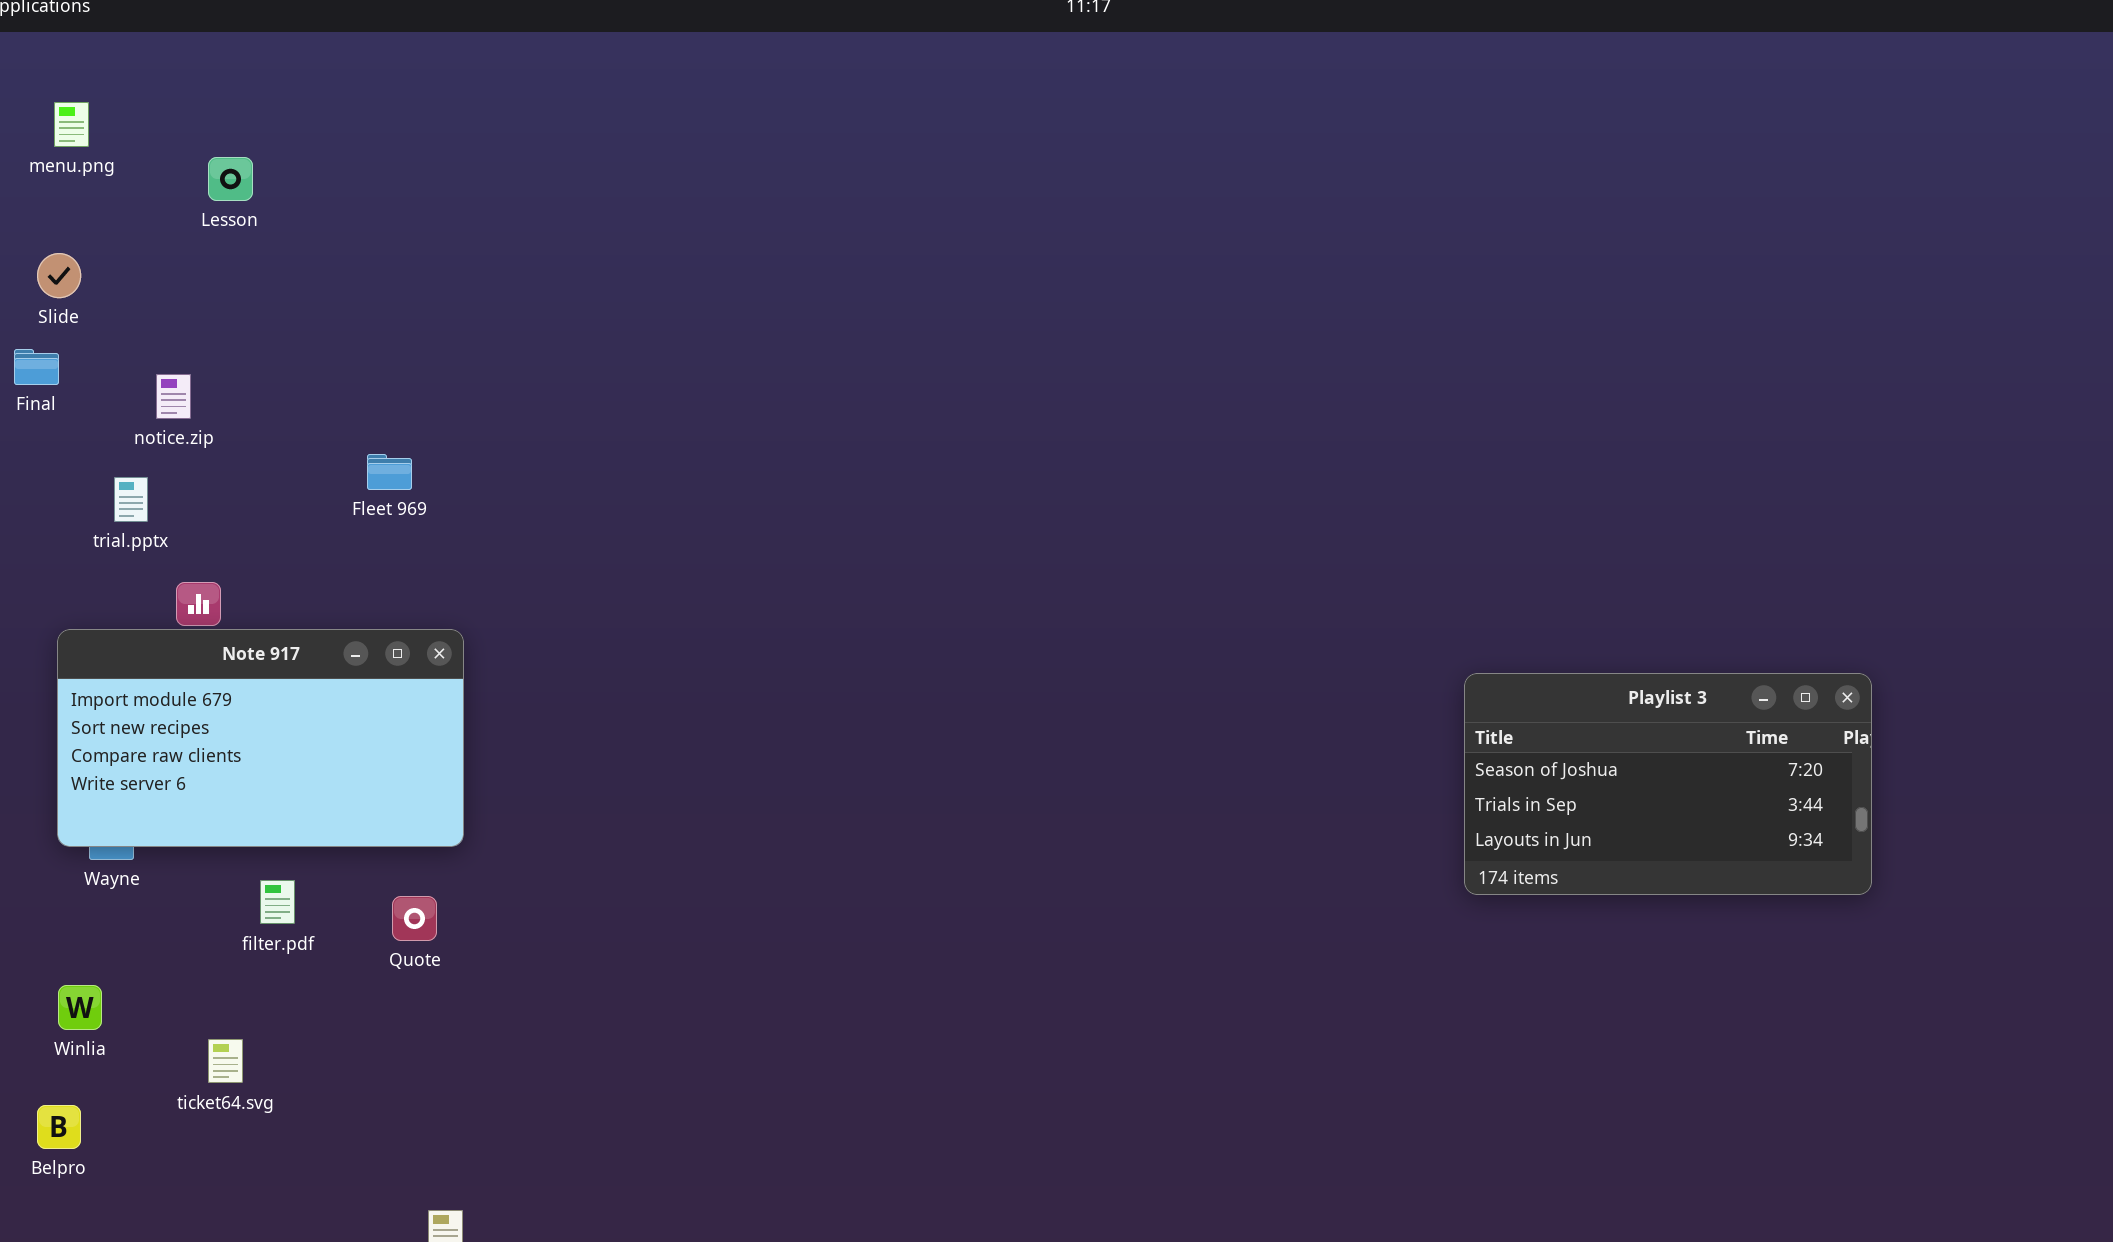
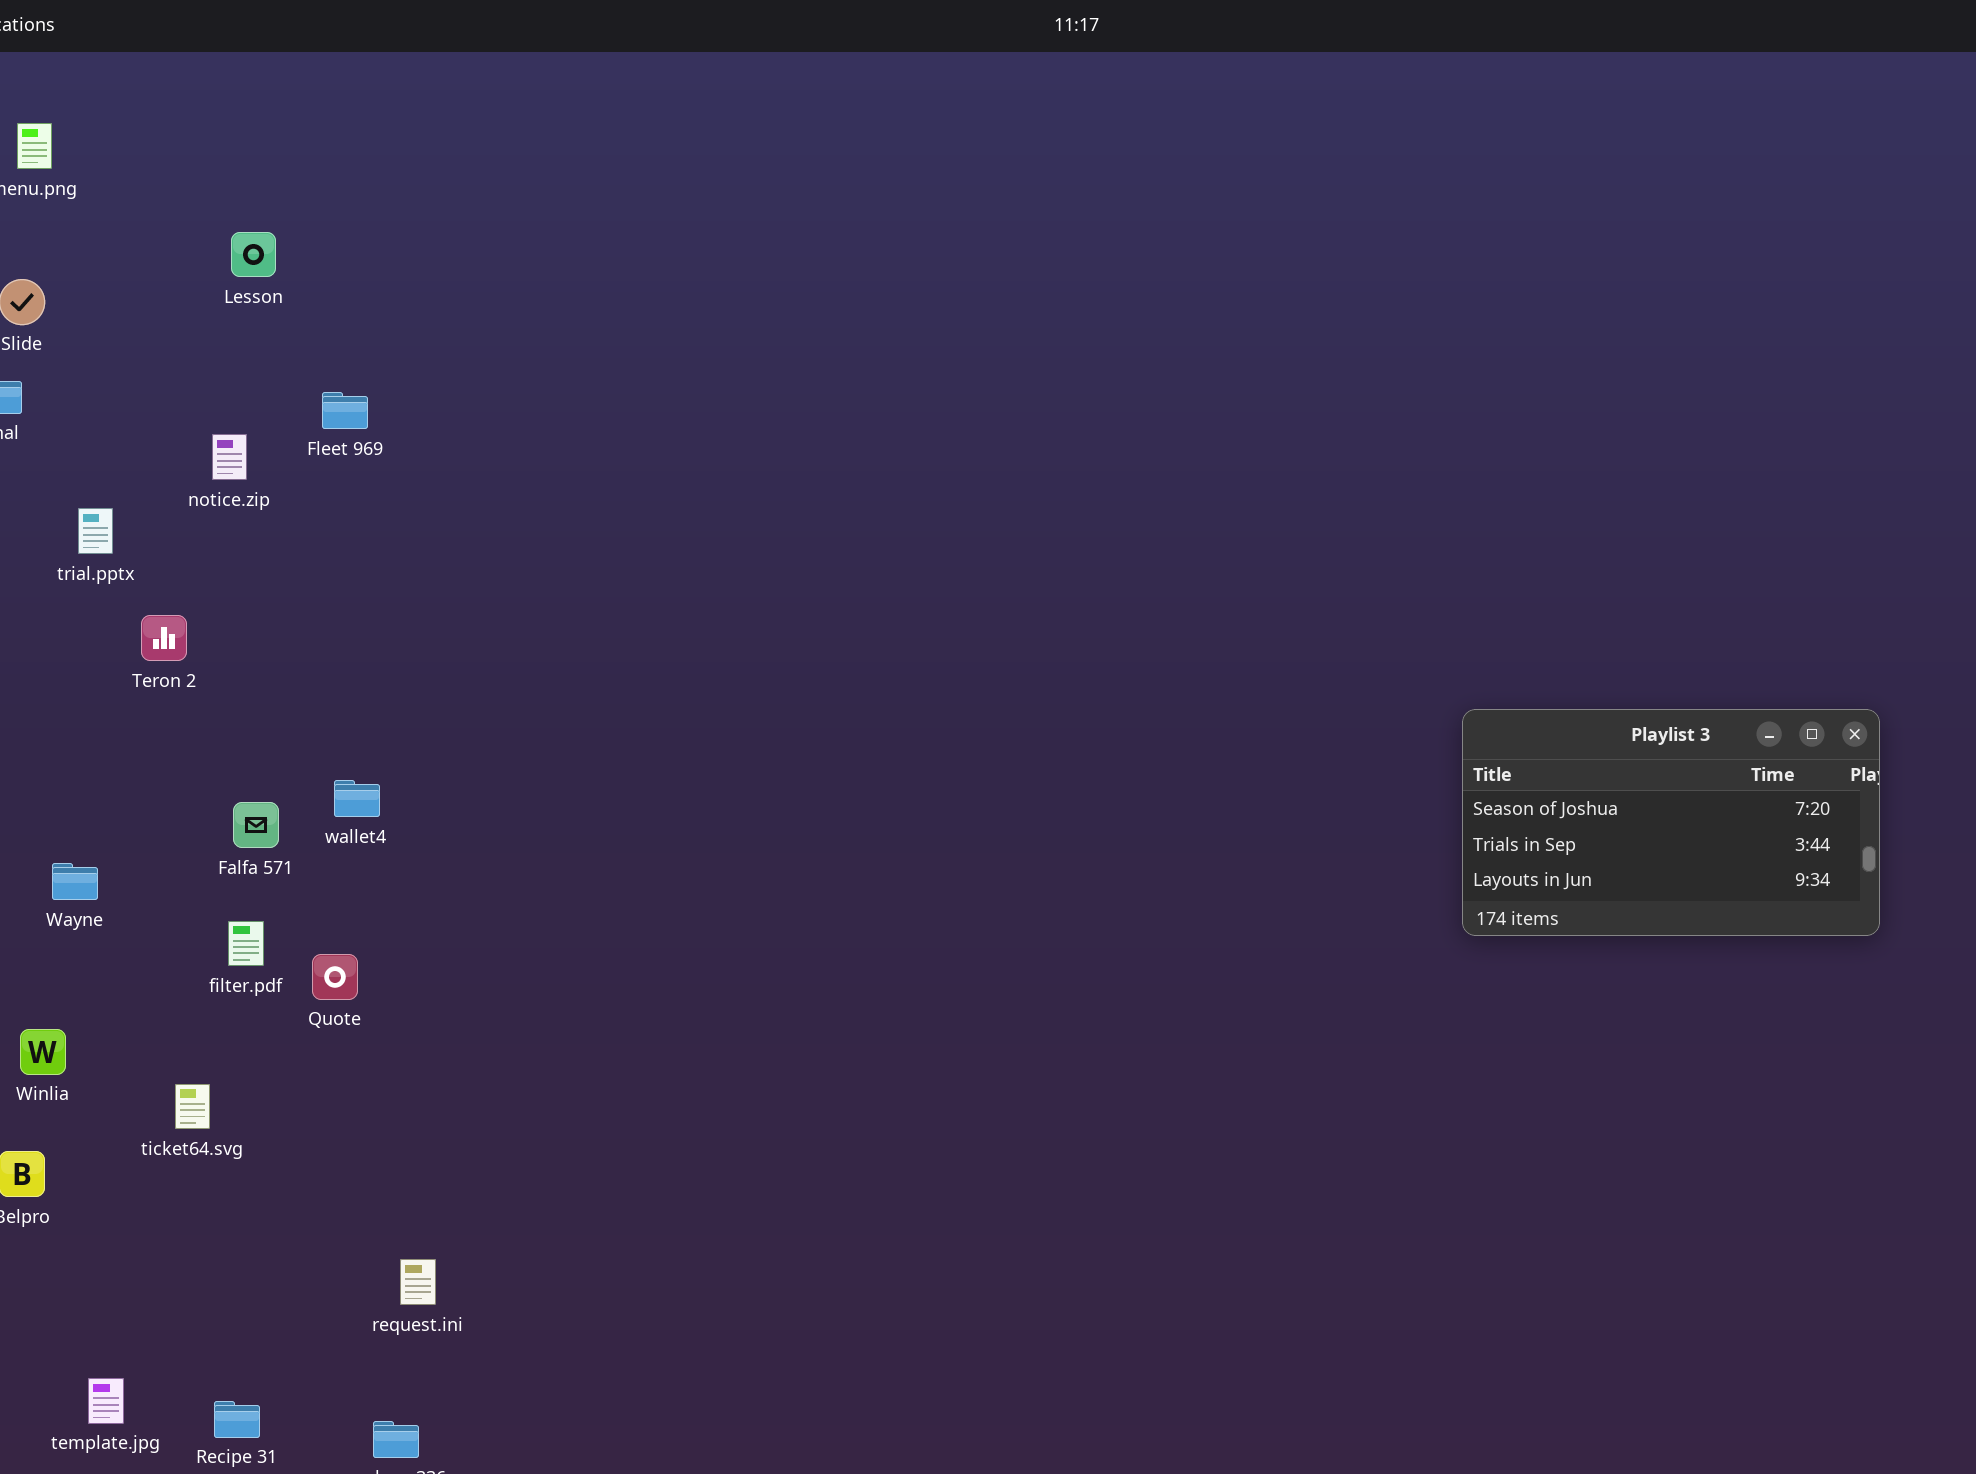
Lesson: [208,157,253,201] -> [231,232,276,277], moved
notice.zip: [156,374,191,419] -> [212,434,247,480], moved
Fleet 969: [367,454,412,490] -> [322,392,368,429], moved
Note 917: [57,629,464,847] -> none, closed
Quote: [392,896,437,941] -> [312,954,358,1000], moved

